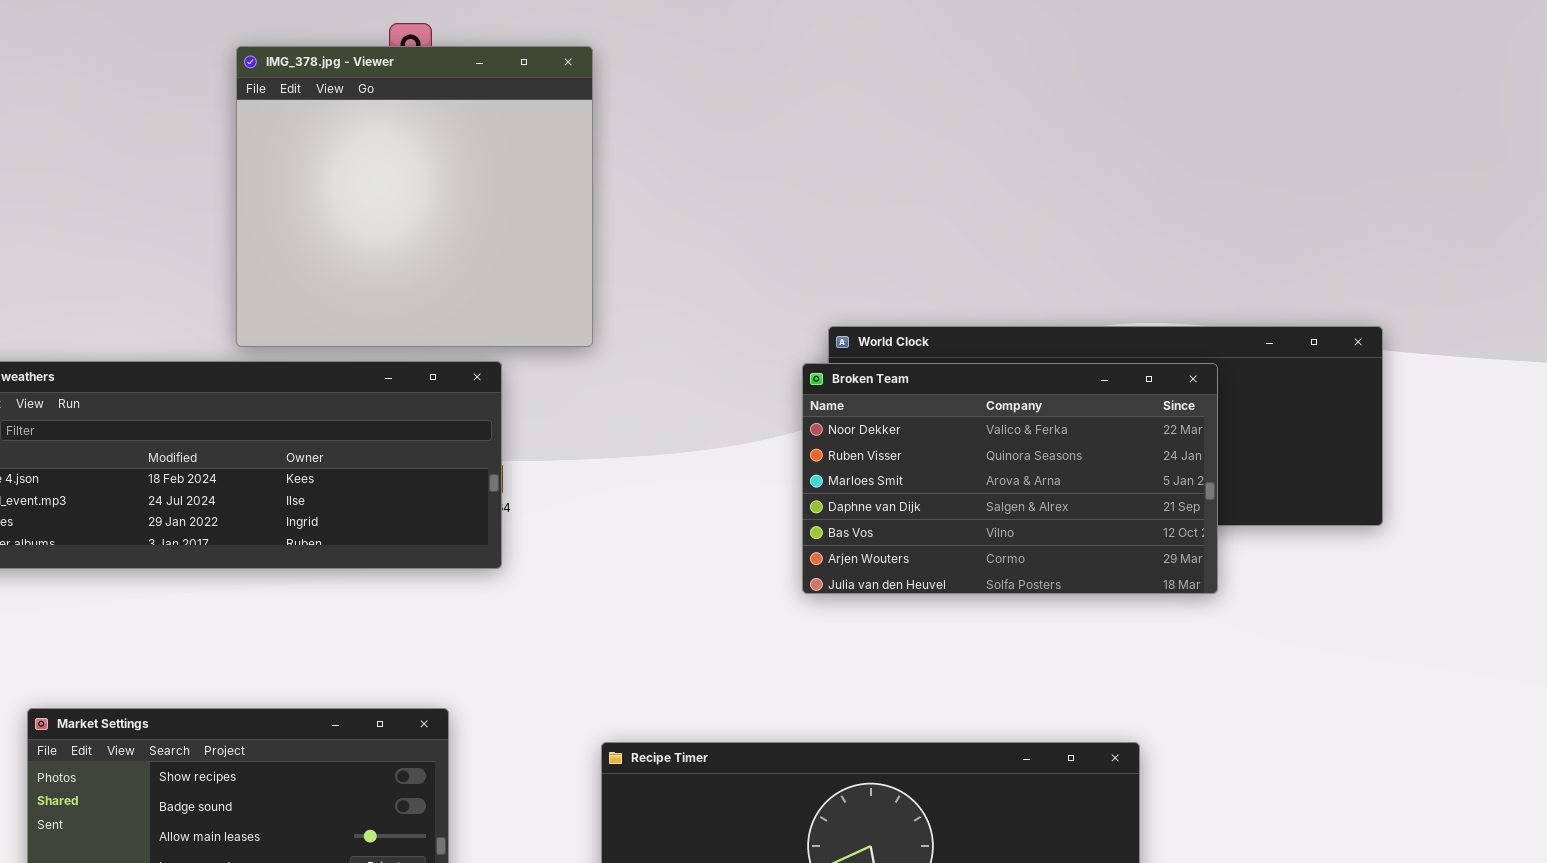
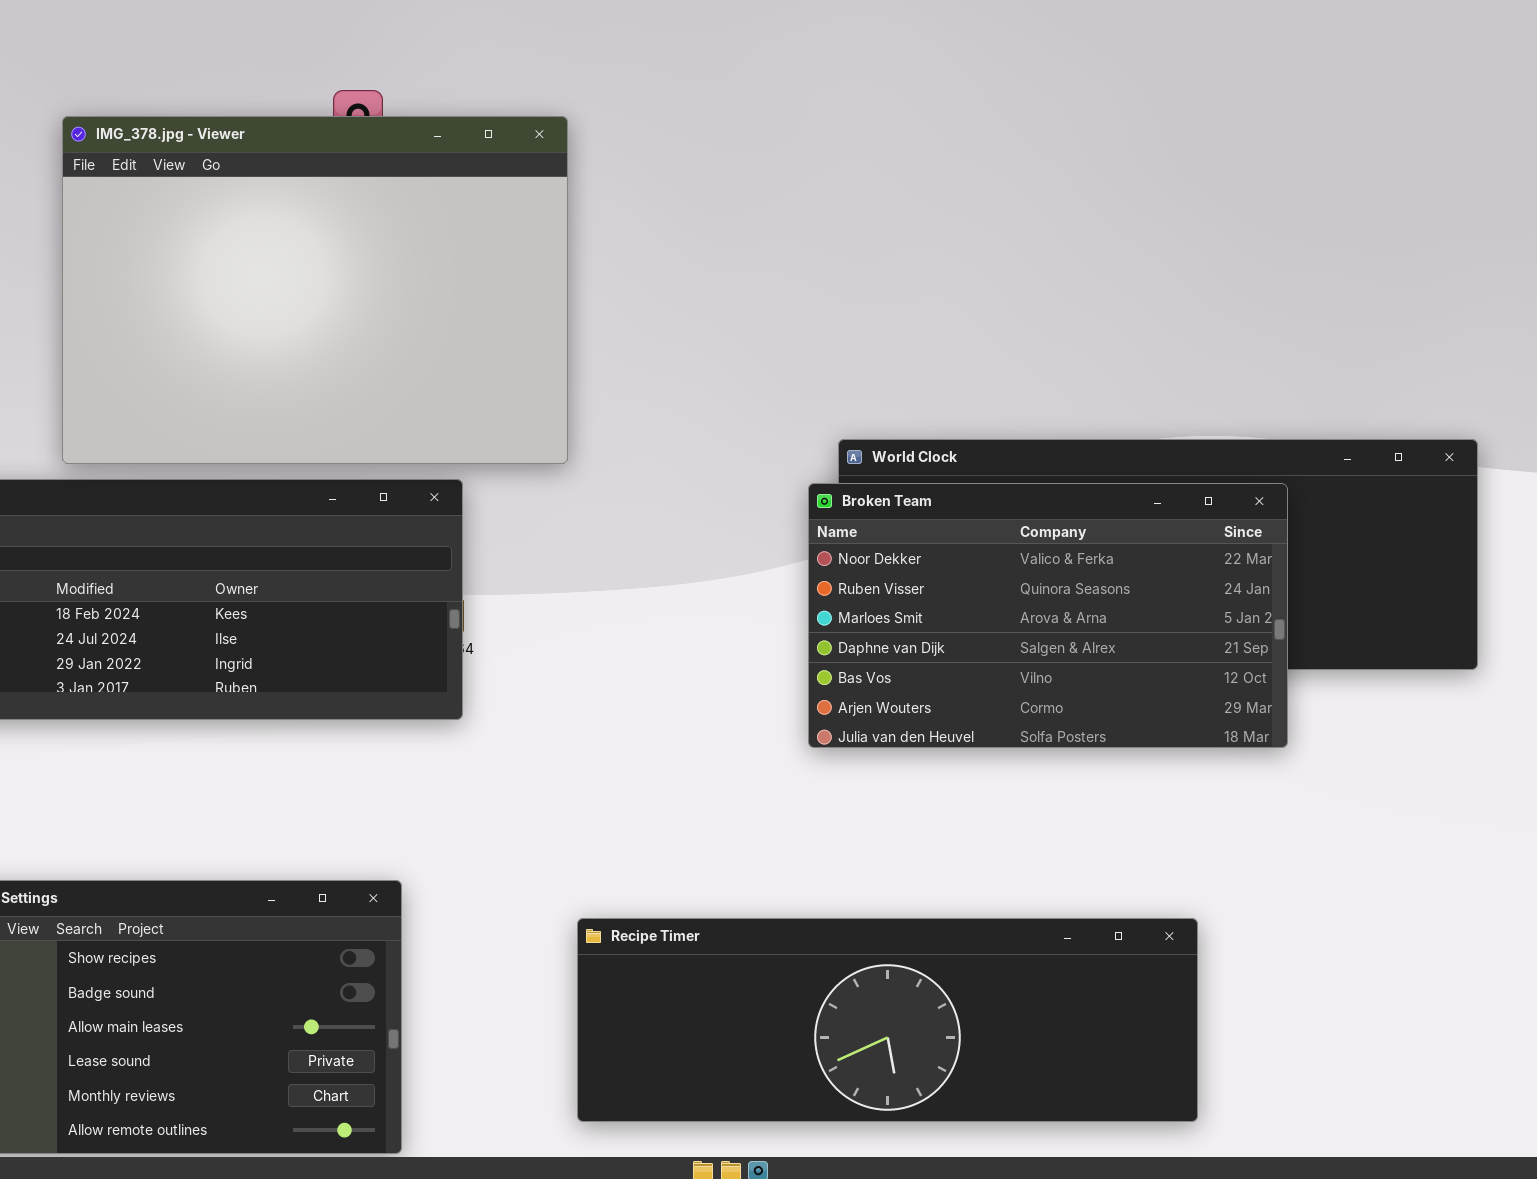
IMG_378.jpg - Viewer: [236,46,593,347] -> [62,116,568,464], resized

